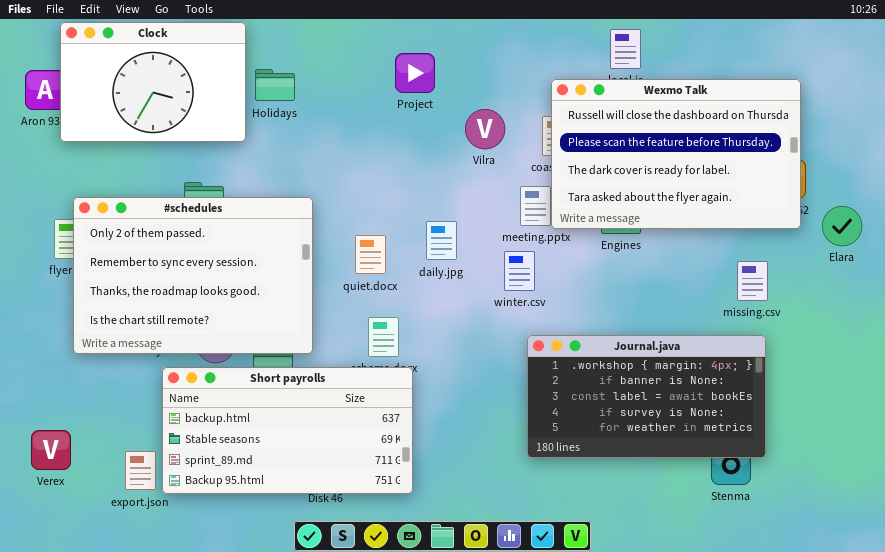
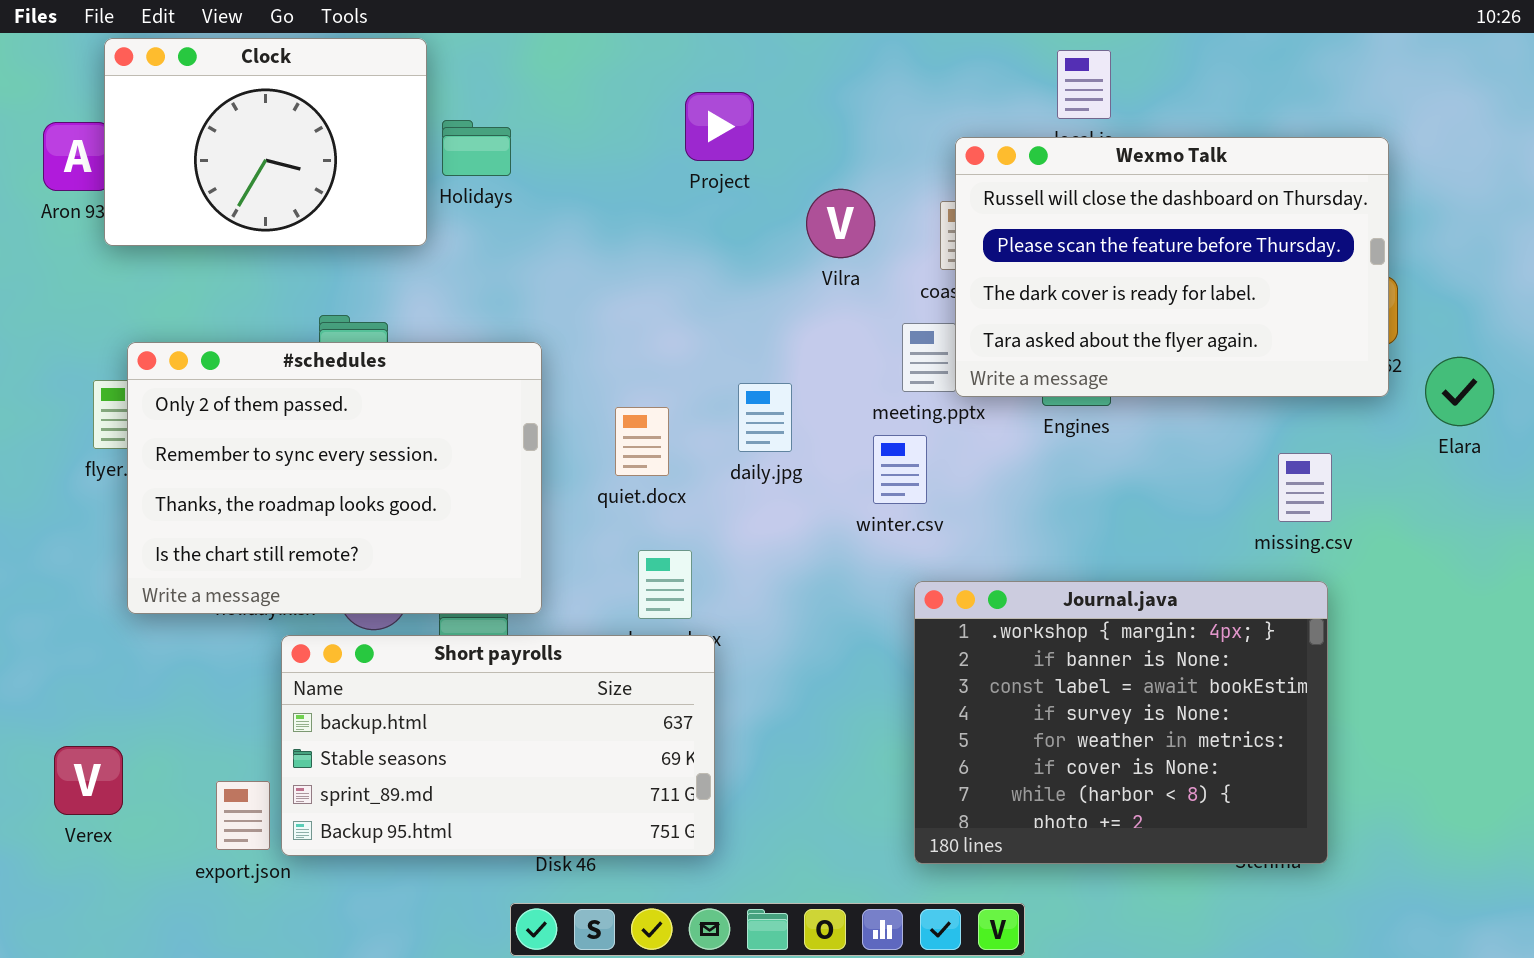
Journal.java: [527,335,766,458] -> [914,581,1328,864], resized

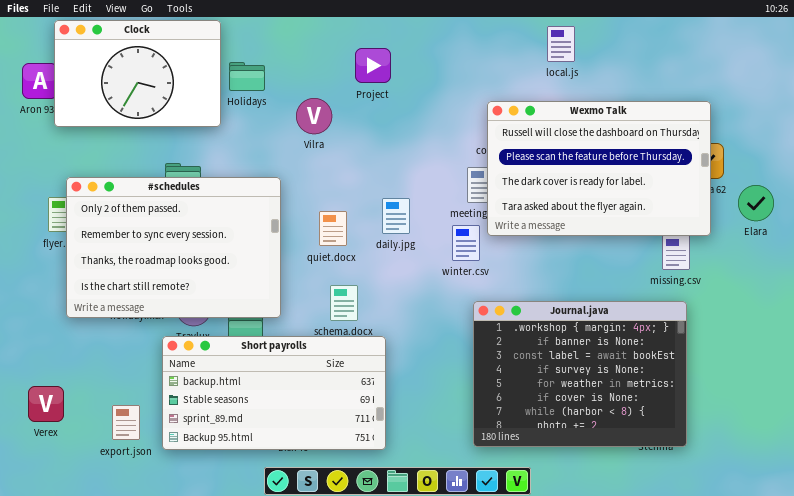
Wexmo Talk: [955,137,1389,397] -> [487,101,711,236], moved
Vilra: [806,189,875,258] -> [296,98,332,134], moved
Short payrolls: [281,635,715,856] -> [162,336,386,450], moved

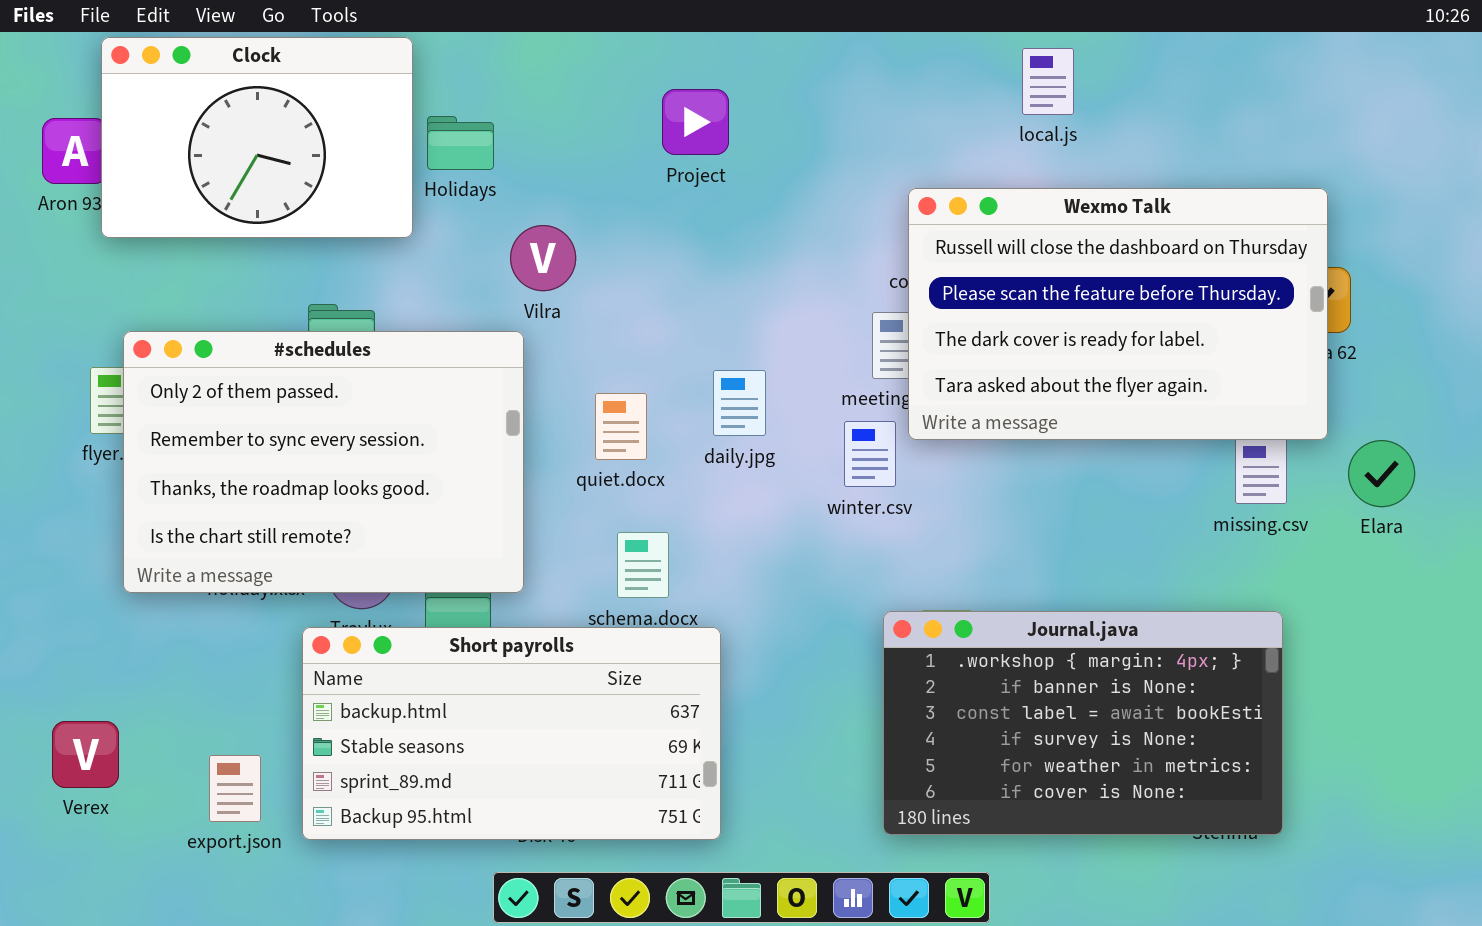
Vilra: [296,98,332,134] -> [510,225,576,291], moved
Elara: [738,185,774,221] -> [1348,440,1415,507], moved
Journal.java: [473,301,687,447] -> [883,611,1283,835], resized

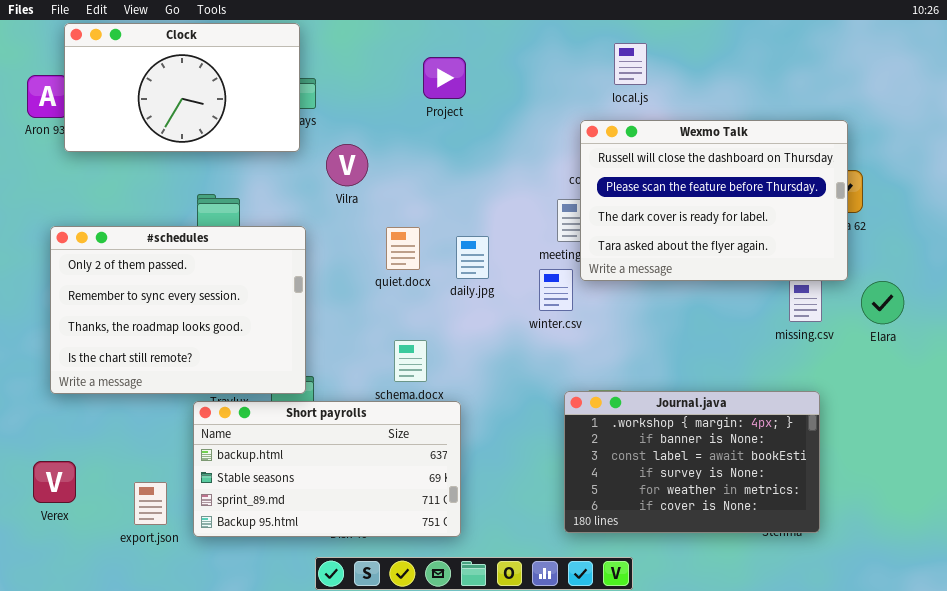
Clock: [101,37,413,238] -> [64,23,300,152], resized
local.js: [1022,48,1074,115] -> [614,43,647,85], moved
#schedules: [123,331,524,593] -> [50,226,306,394], moved
quiet.docx: [595,393,647,460] -> [386,227,420,270], moved

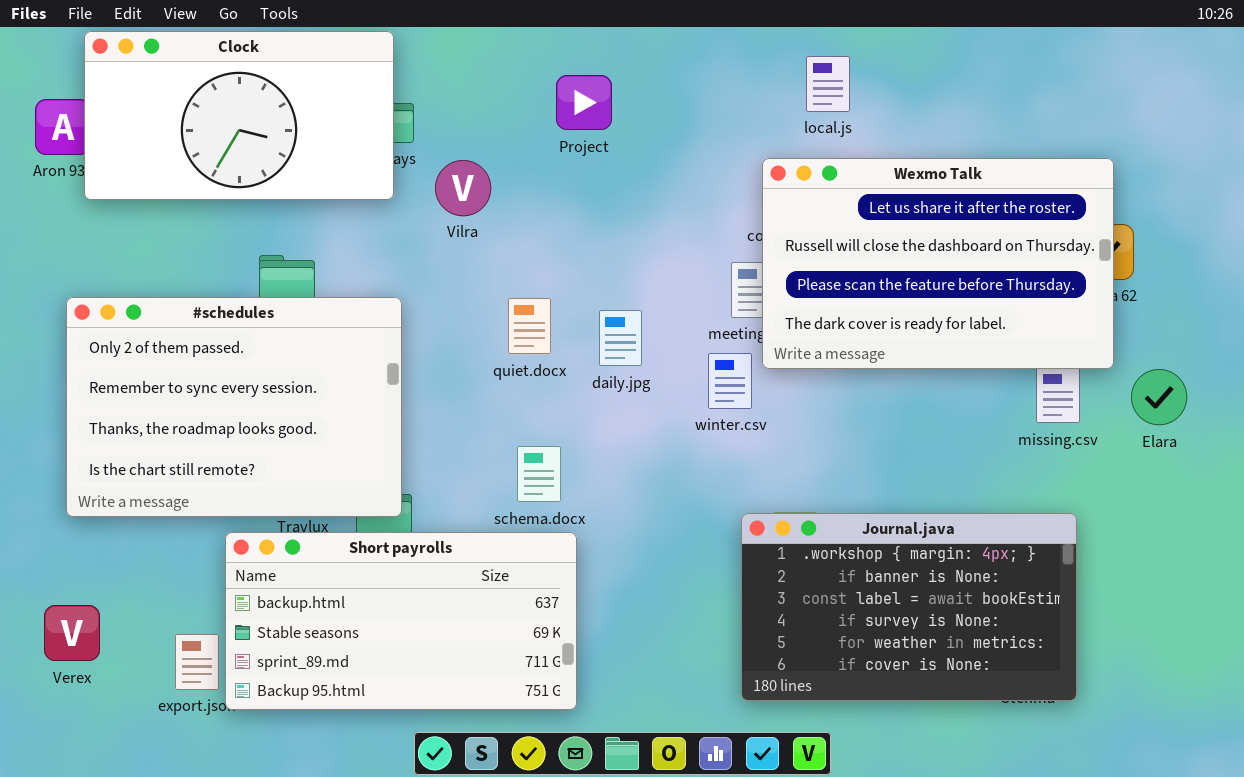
Wexmo Talk: [580,120,848,281] -> [762,158,1114,369], scrolled up 1 row
Vilra: [326,144,368,186] -> [435,160,491,216], moved
Short payrolls: [193,401,461,537] -> [225,532,577,710], moved

